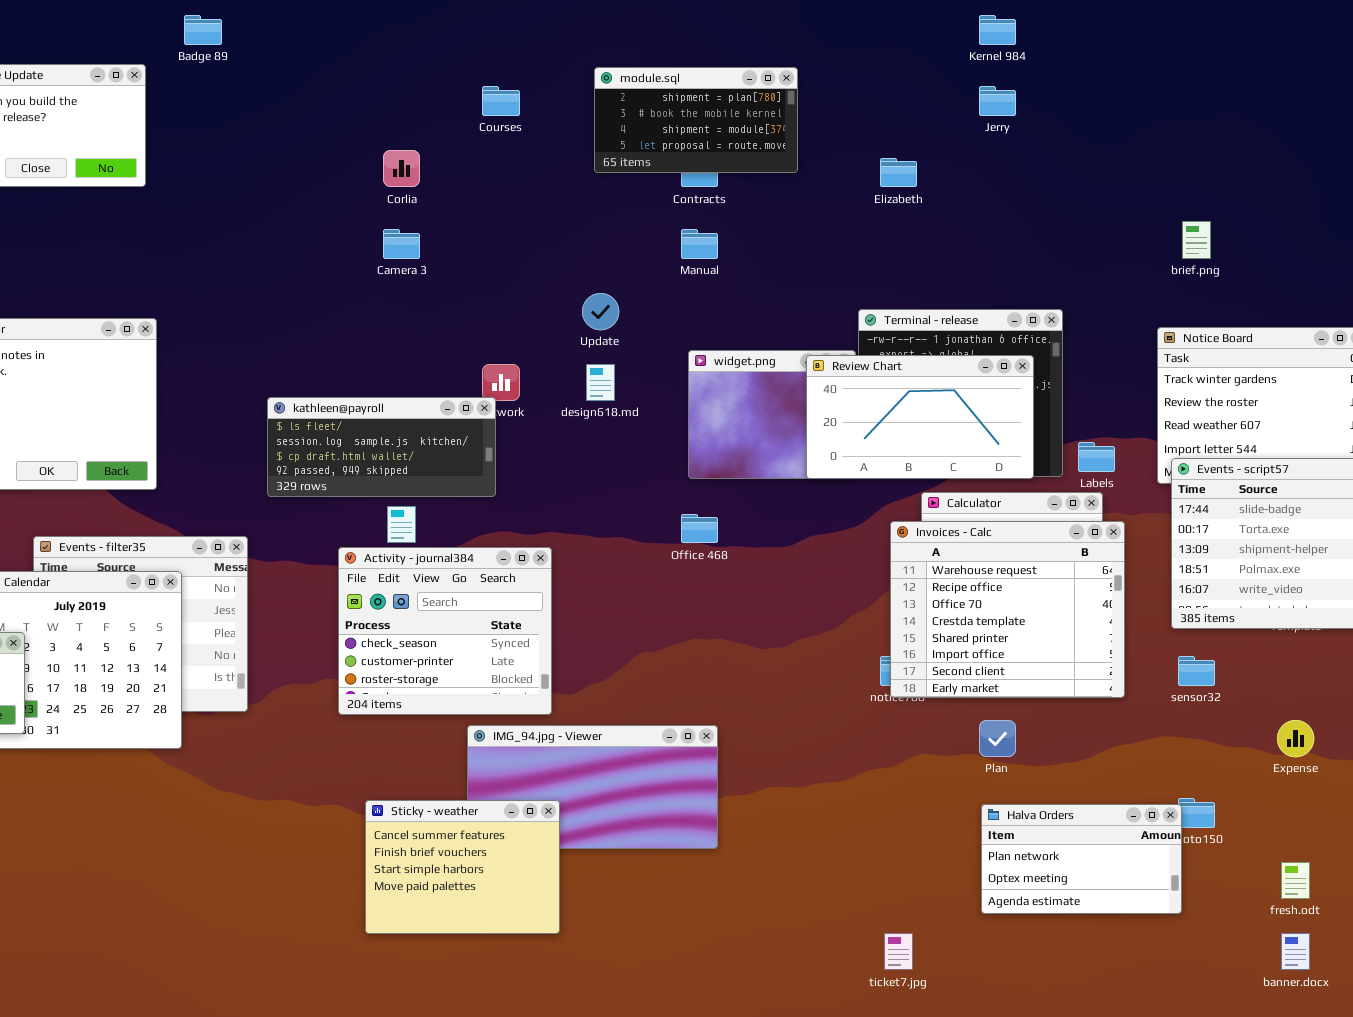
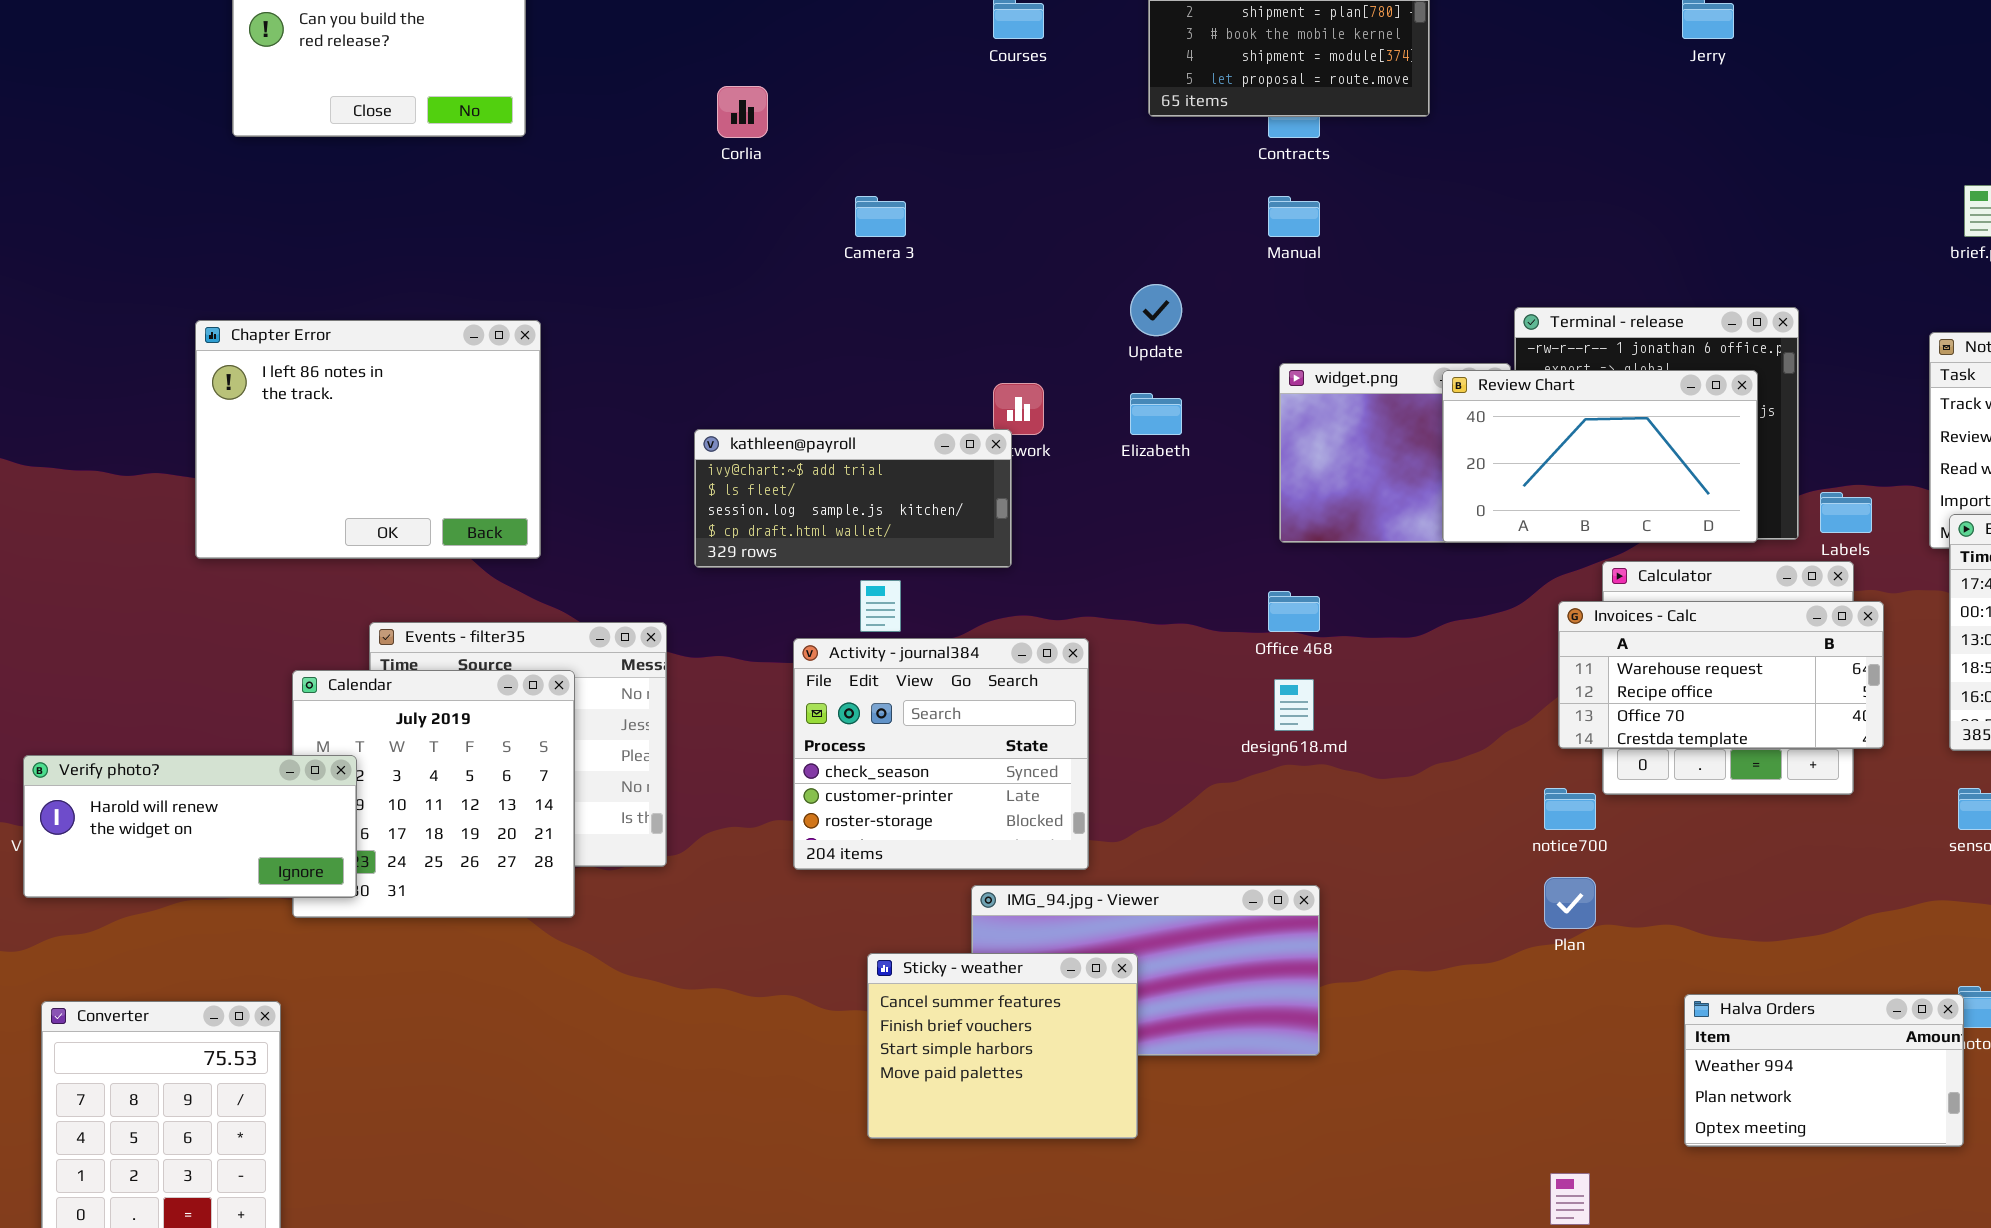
Corlia: [383,150,420,187] -> [717,86,768,138], moved
Elizabeth: [880,158,917,187] -> [1130,393,1182,435], moved
design618.md: [586,364,615,401] -> [1274,679,1314,731], moved
kathleen@payroll: [267,397,496,497] -> [694,429,1012,568], scrolled up 1 row
Invoices - Calc: [890,521,1125,698] -> [1558,601,1884,749], resized
Plan: [979,720,1016,757] -> [1544,877,1596,929], moved
Sticky - weather: [365,800,560,934] -> [867,953,1138,1139], moved
Halva Orders: [981,804,1182,914] -> [1684,994,1964,1147], scrolled up 1 row

